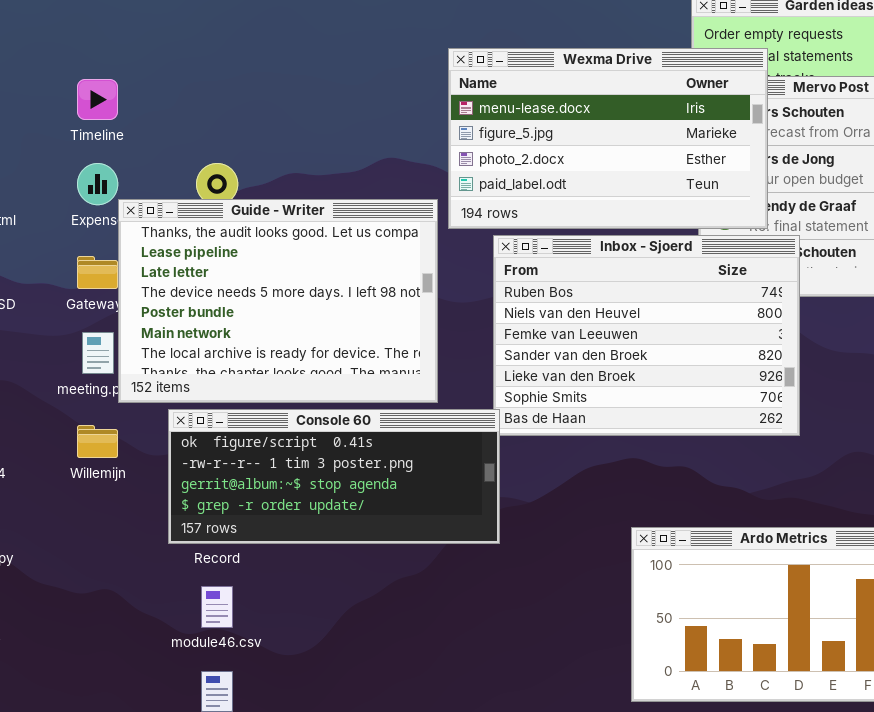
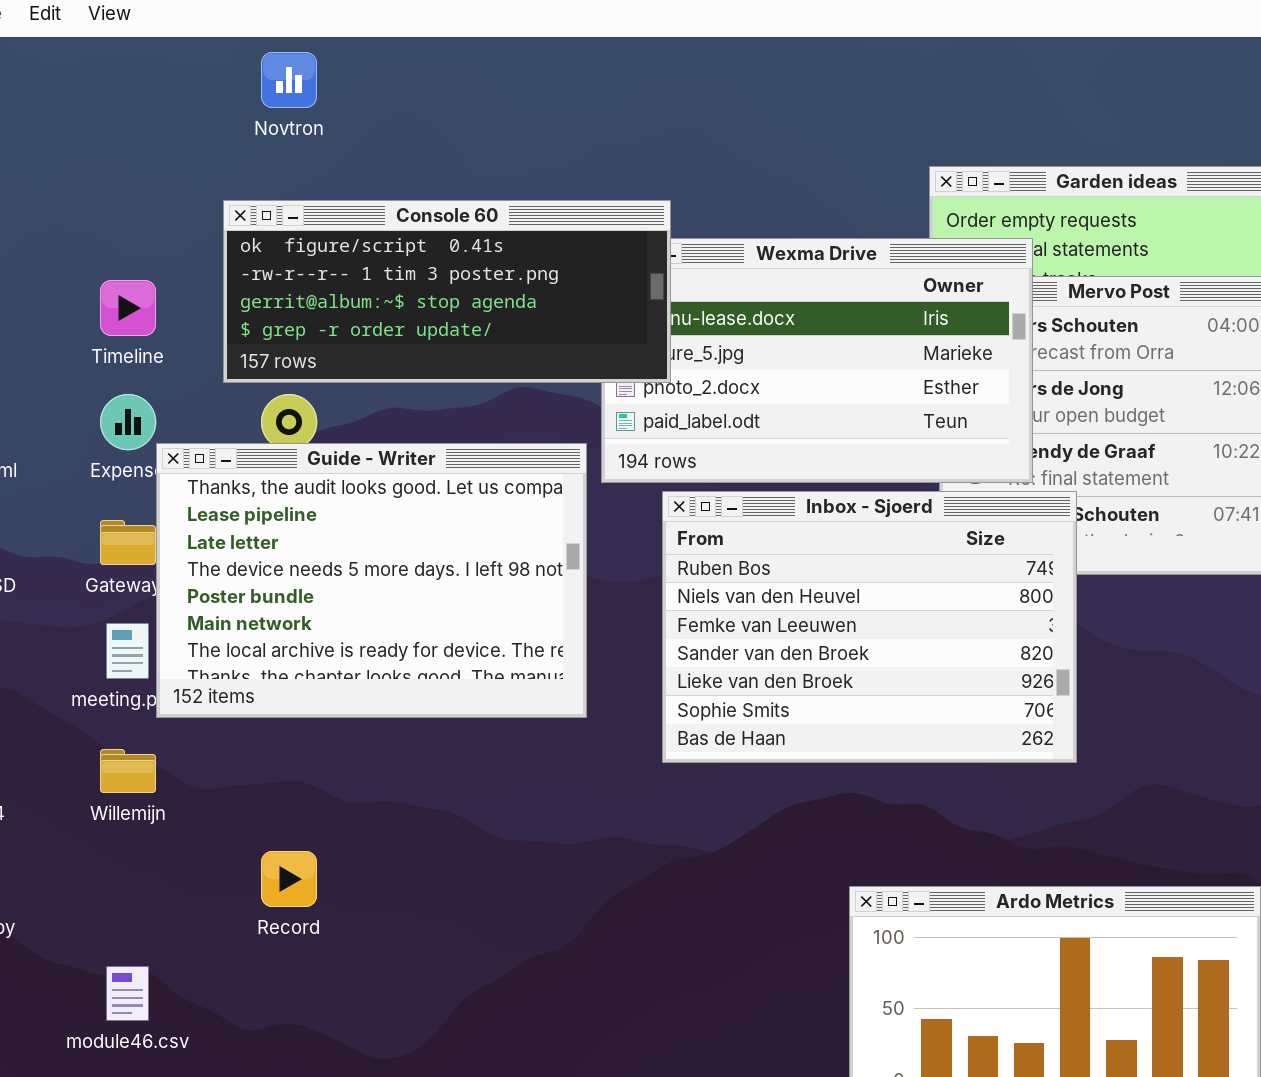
Console 60: [168,409,500,544] -> [223,200,671,383], moved
module46.csv: [201,586,233,628] -> [106,966,149,1021], moved

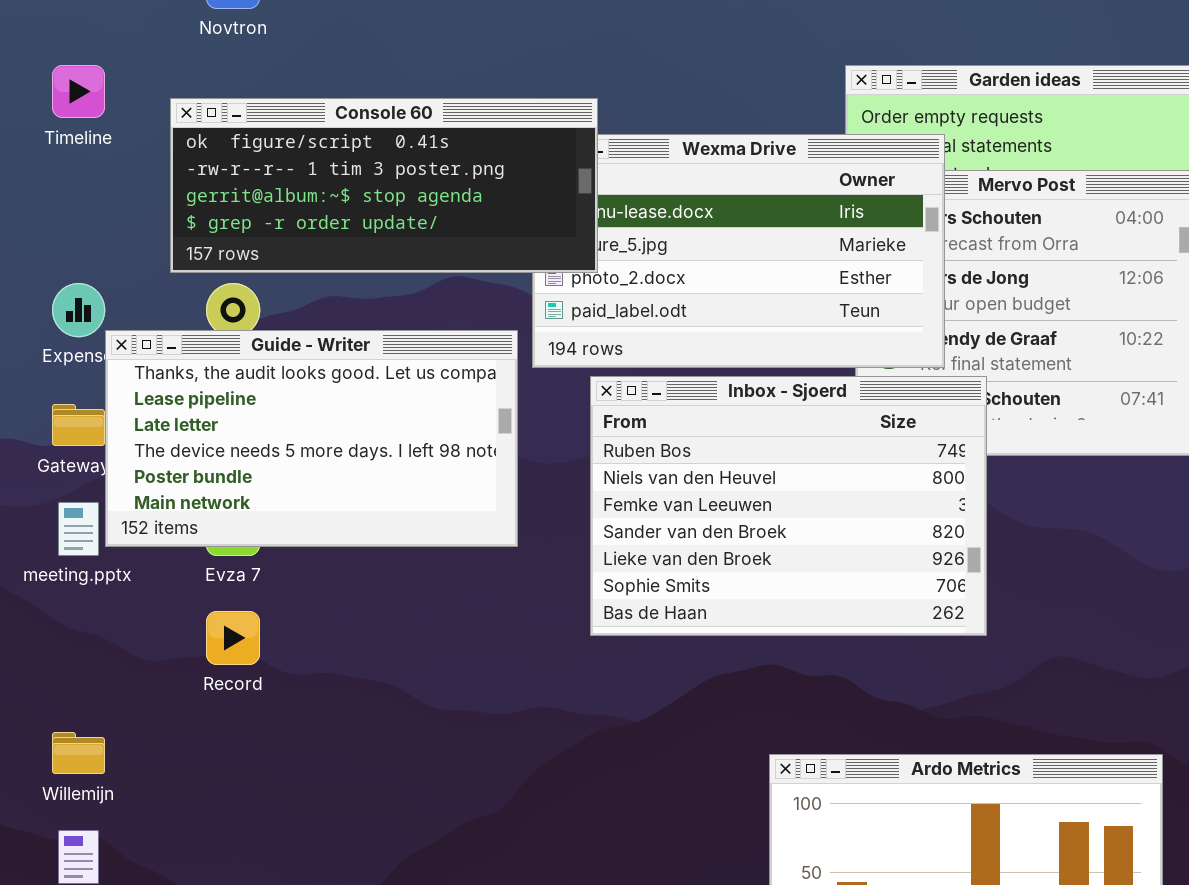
Timeline: [100,280,156,336] -> [52,65,105,118], moved
Guide - Writer: [156,443,587,718] -> [105,330,518,547], resized
Willemijn: [100,749,156,793] -> [52,732,105,774], moved
Record: [261,851,317,907] -> [206,611,260,665], moved

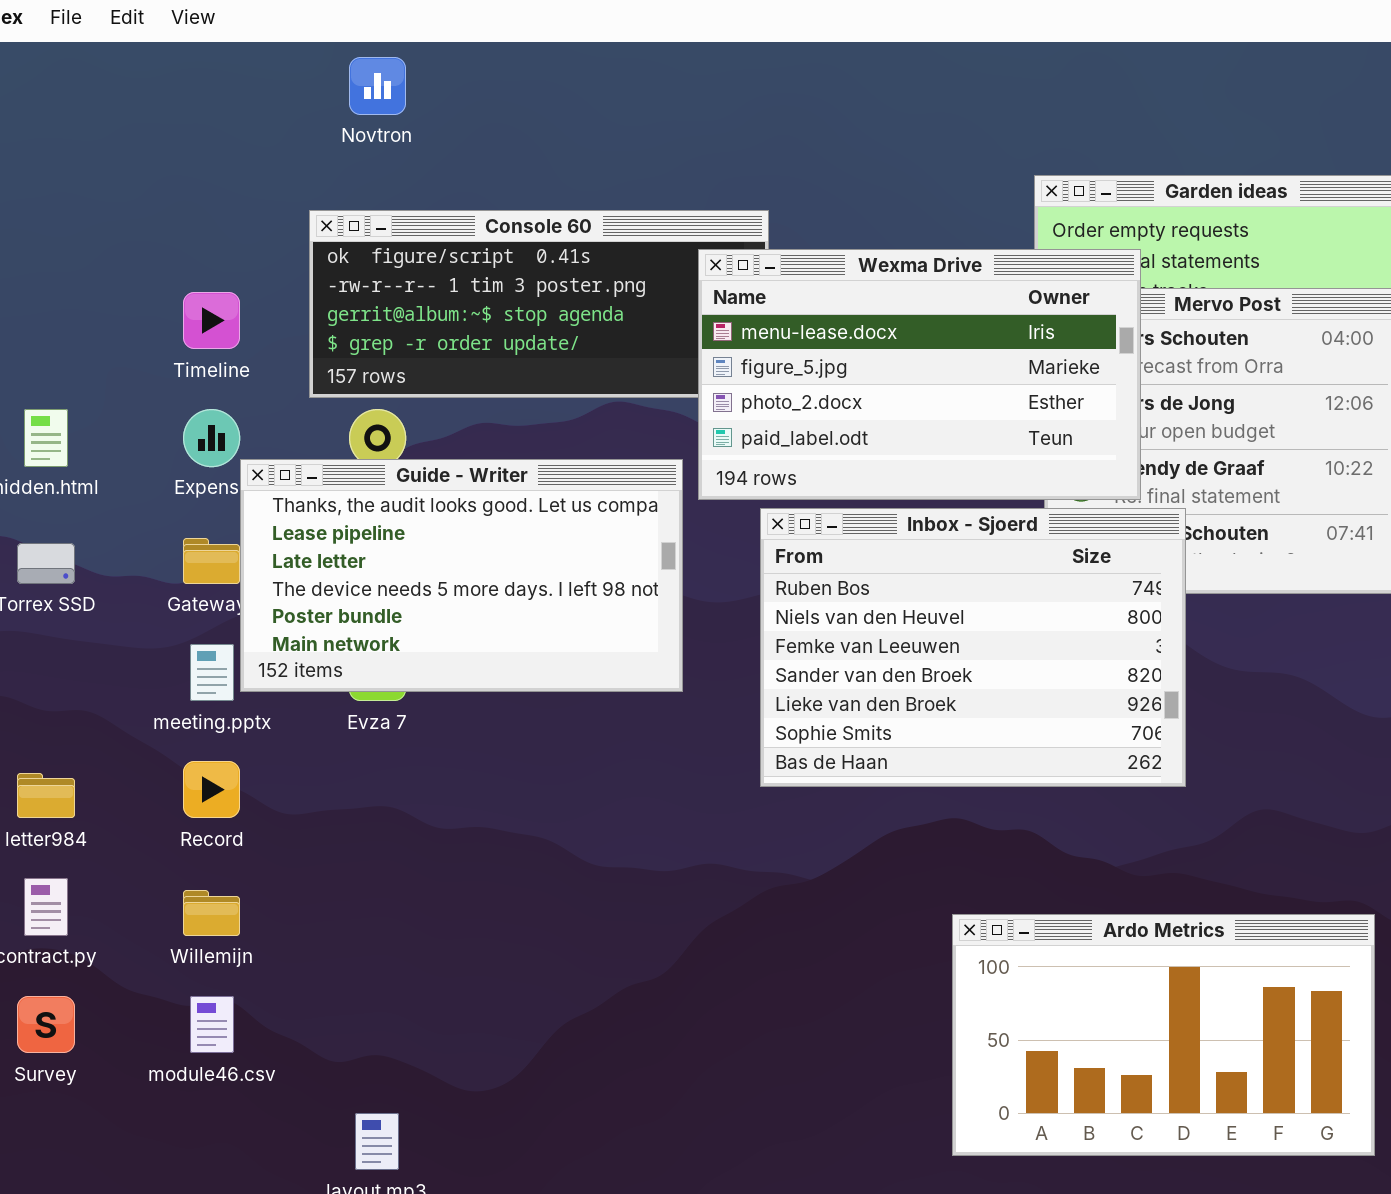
Timeline: [52,65,105,118] -> [183,292,240,349], moved
Wexma Drive: [532,134,945,368] -> [698,249,1141,500], raised
Record: [206,611,260,665] -> [183,761,240,818], moved

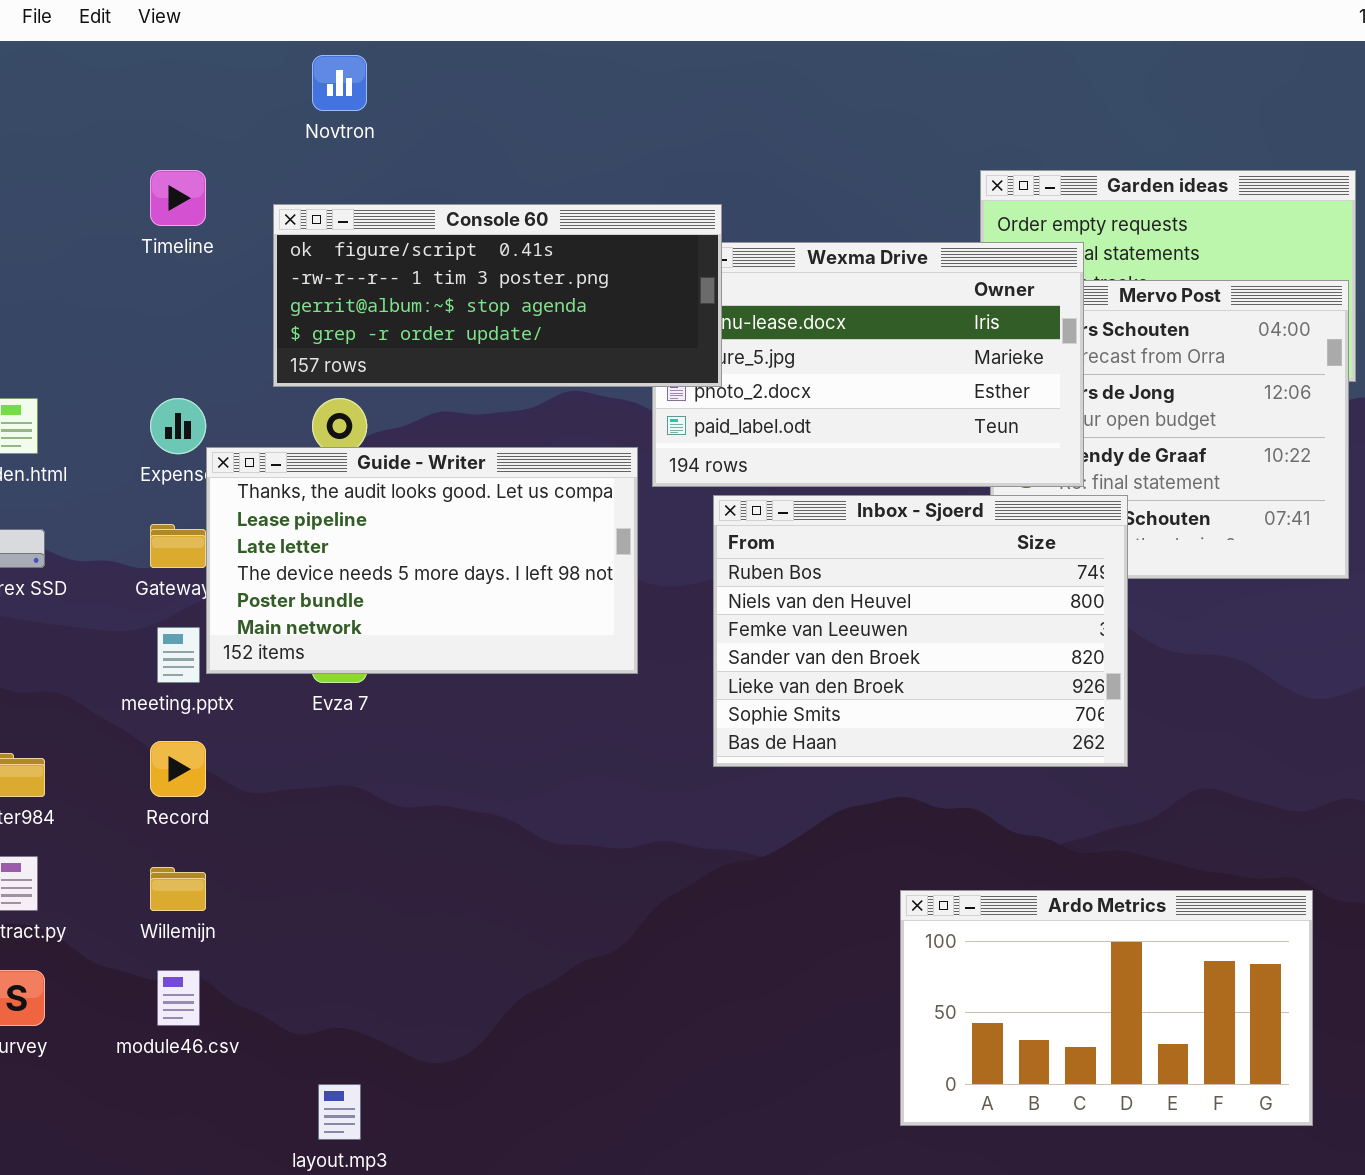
Console 60: [309,210,769,398] -> [273,204,722,387], raised
Timeline: [183,292,240,349] -> [150,170,206,226], moved

